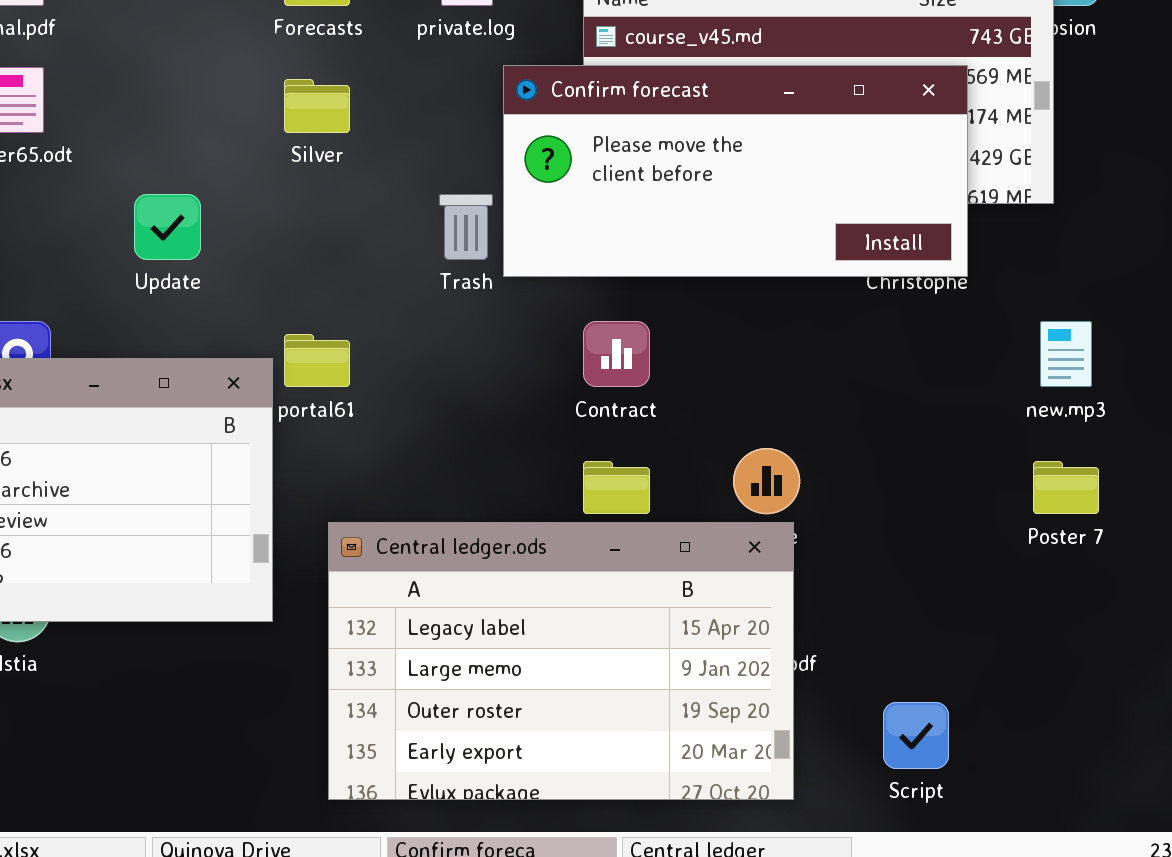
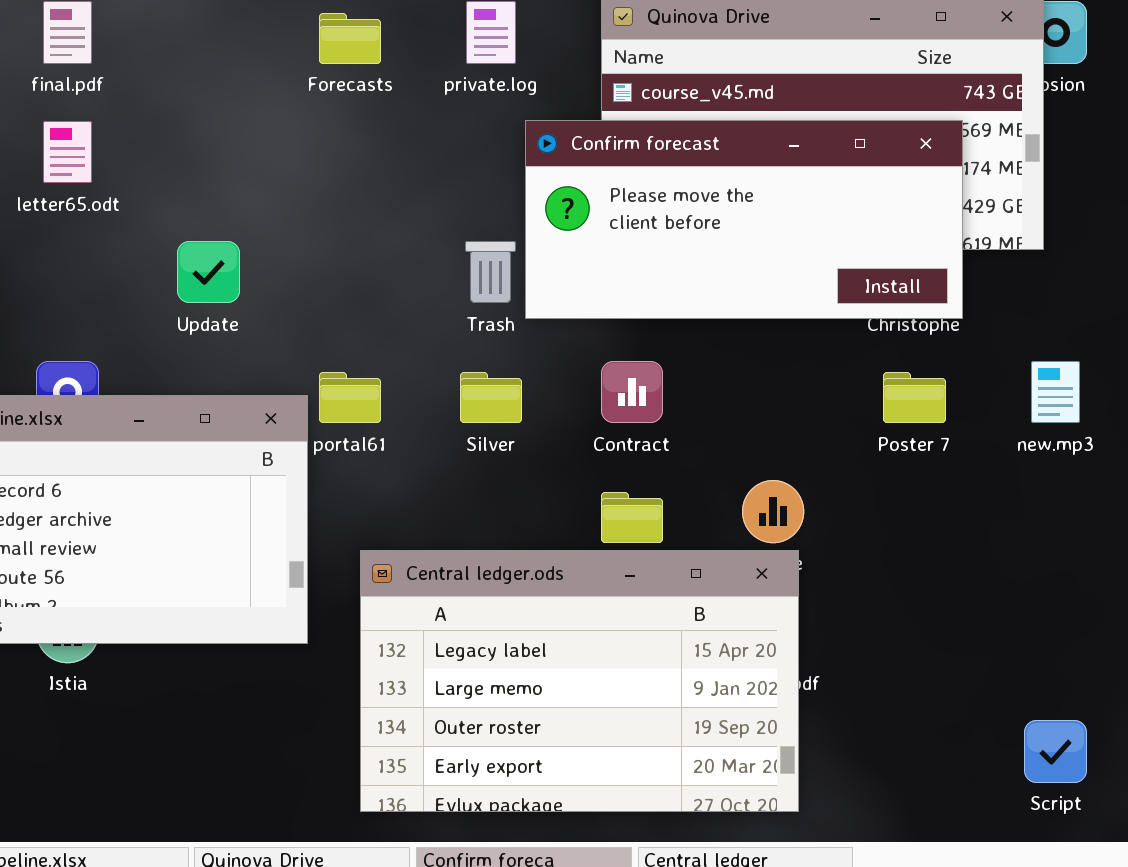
Silver: [284,79,350,133] -> [460,372,522,423], moved
Poster 7: [1033,461,1099,514] -> [883,372,946,423], moved
Script: [883,702,949,769] -> [1024,720,1087,783], moved

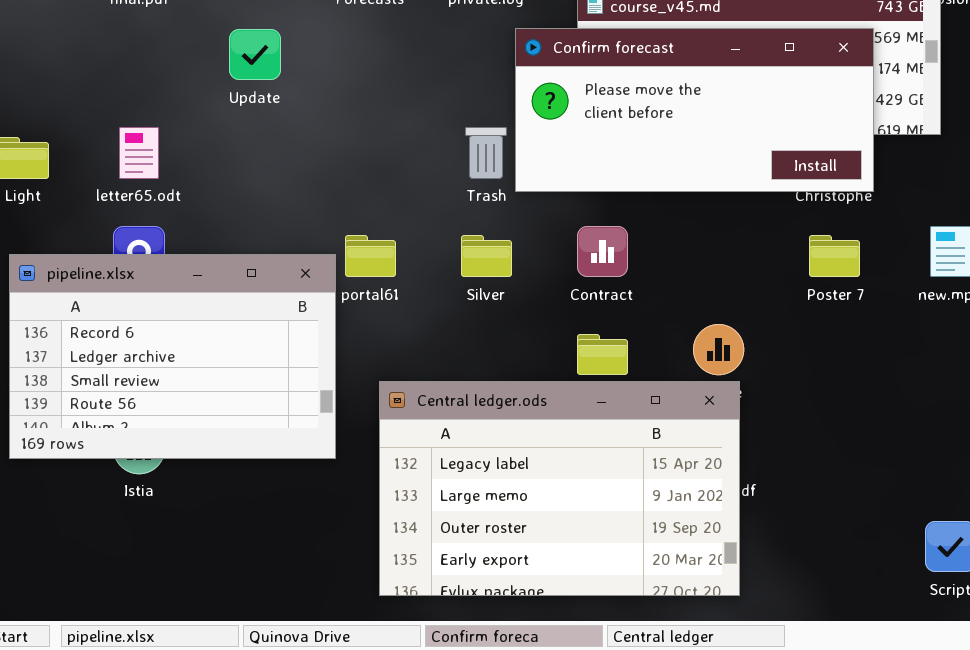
letter65.odt: [43,121,92,183] -> [119,127,159,179], moved
Update: [177,241,240,303] -> [229,29,281,80], moved

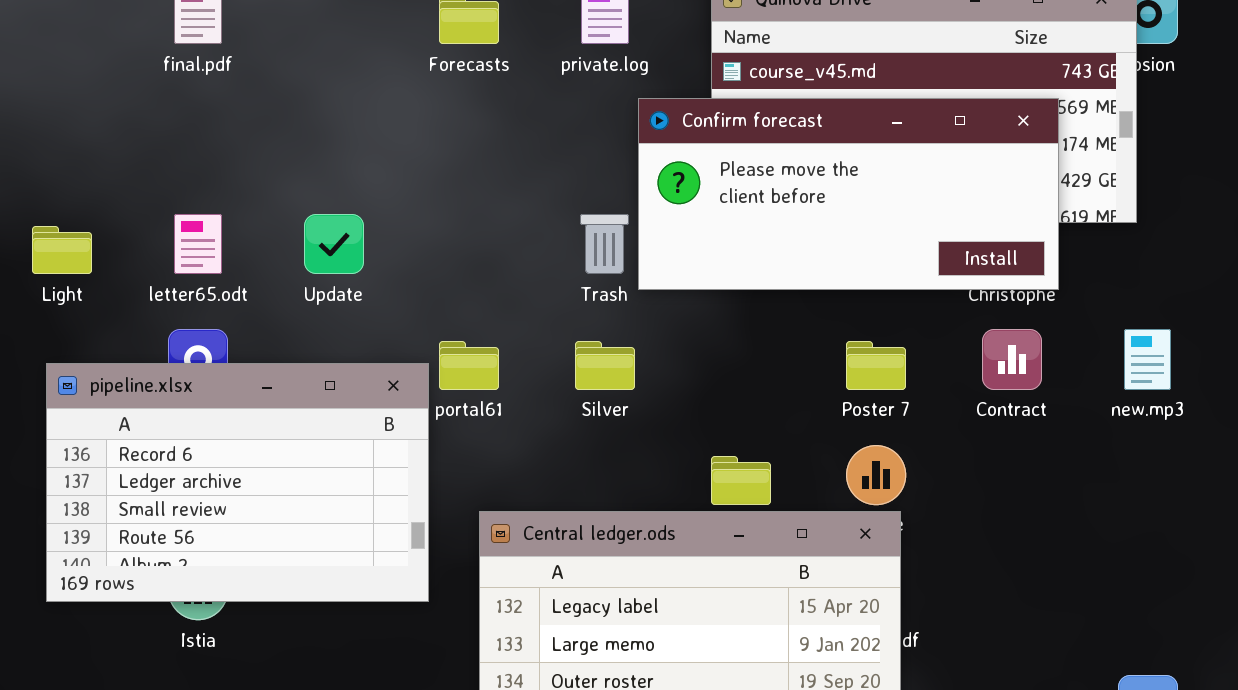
Update: [229,29,281,80] -> [304,214,364,274], moved
Contract: [577,226,628,277] -> [982,329,1042,390], moved
Poster 7: [809,235,860,277] -> [846,341,906,390], moved

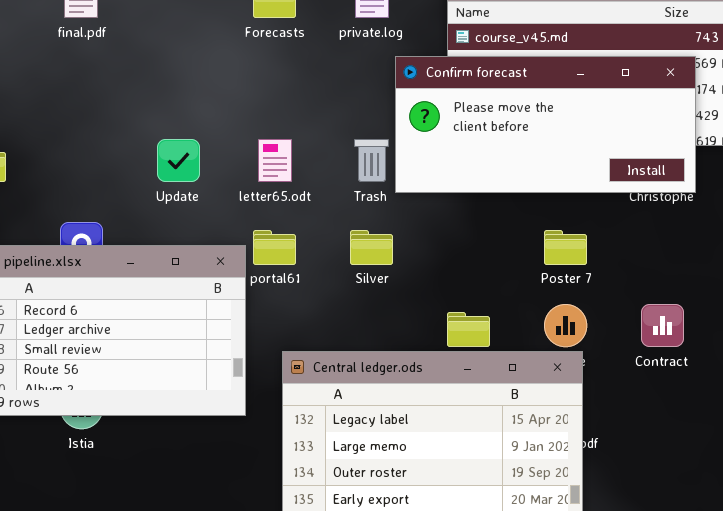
letter65.odt: [174,214,222,274] -> [258,139,292,182], moved
Contract: [982,329,1042,390] -> [641,304,684,347], moved

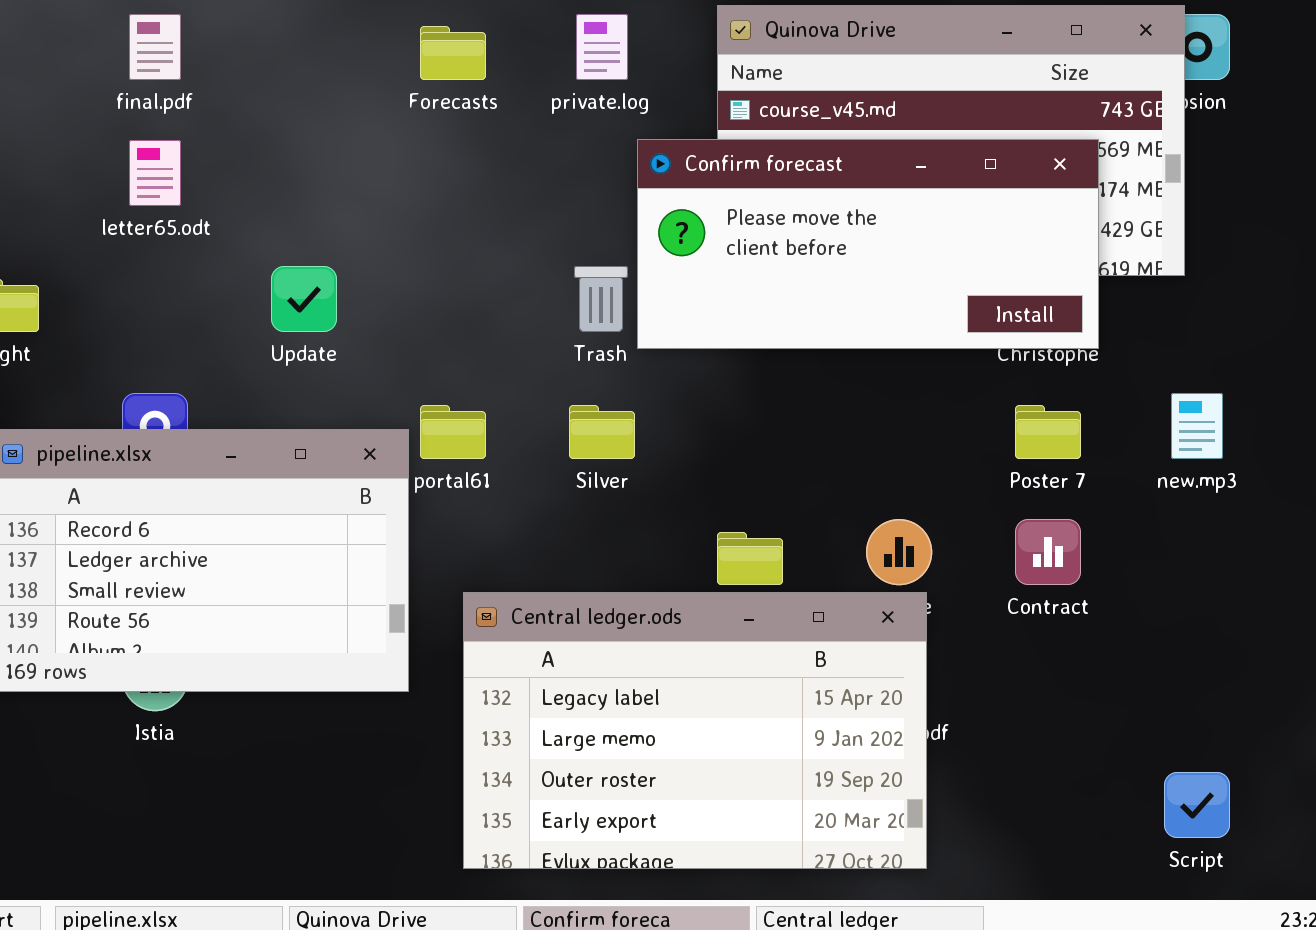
letter65.odt: [258,139,292,182] -> [129,140,181,206], moved
Poster 7: [544,230,587,265] -> [1015,405,1081,459], moved

